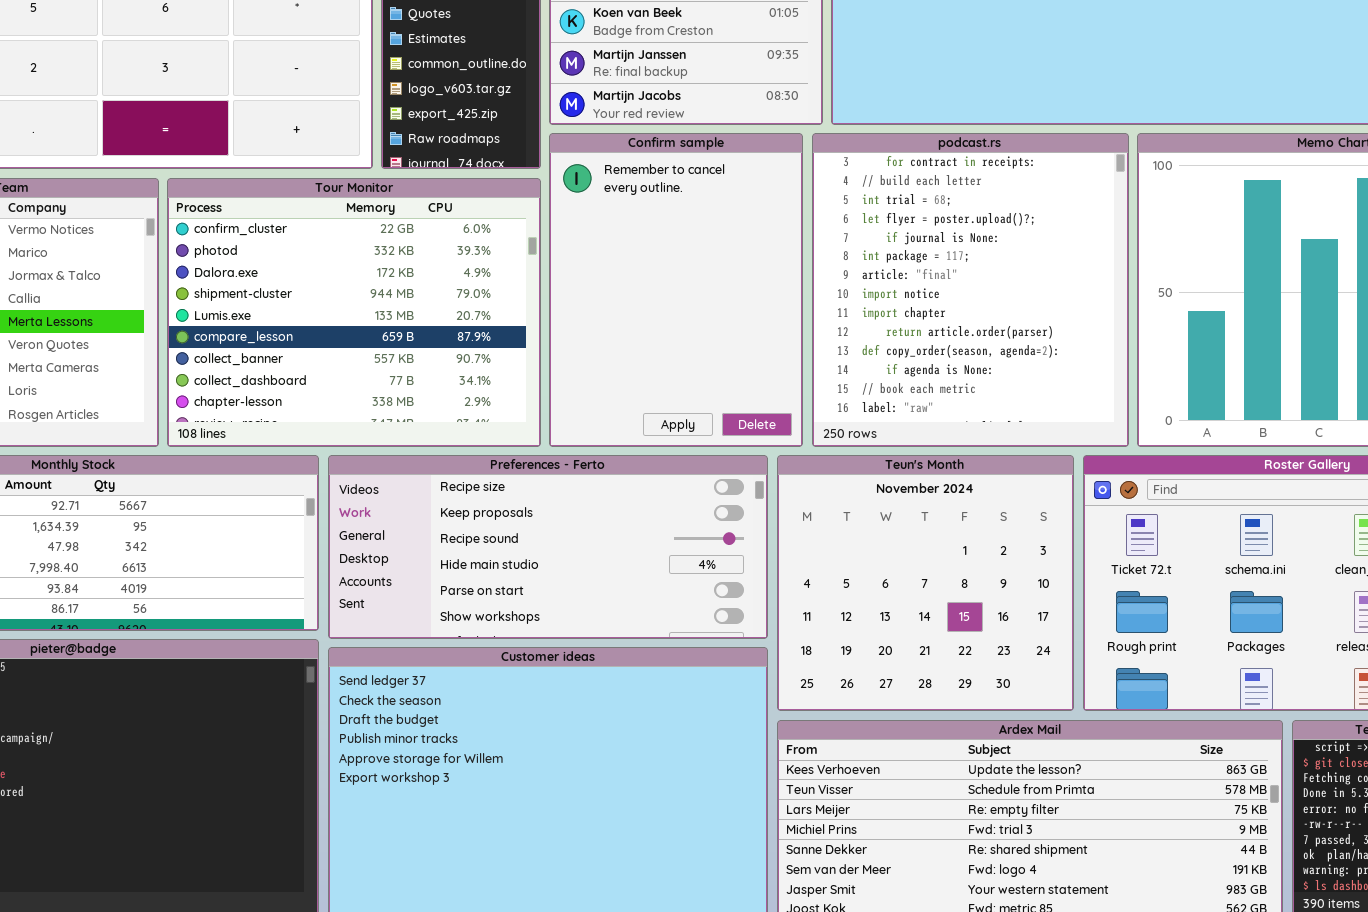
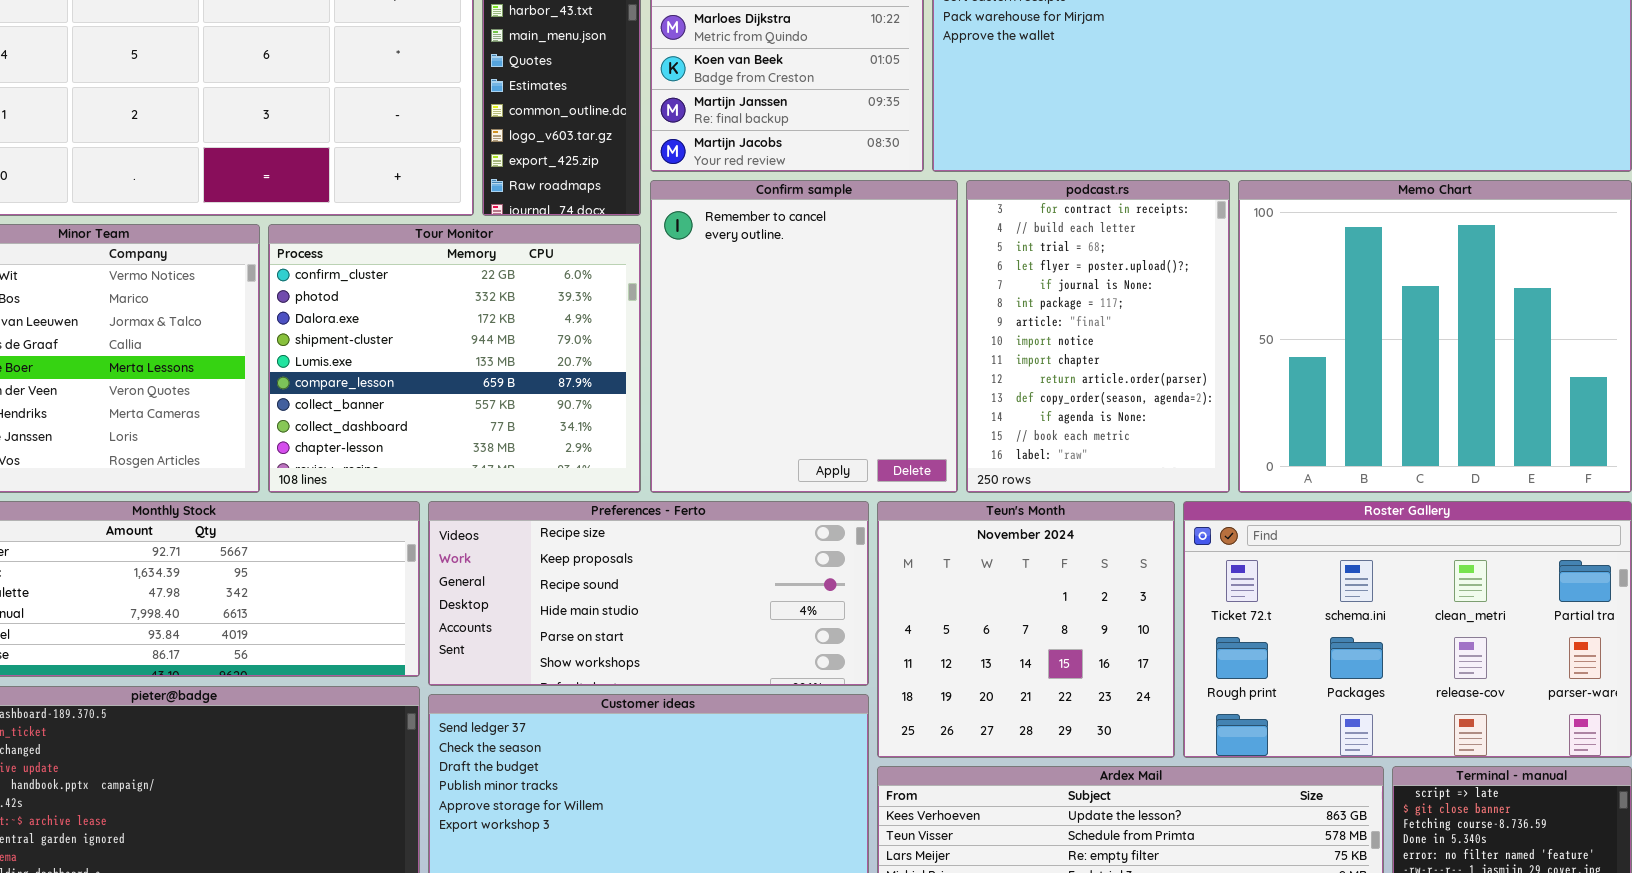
Confirm sample: [549,133,803,447] -> [650,180,958,493], resized
podcast.rs: [812,133,1129,447] -> [966,180,1230,493], resized

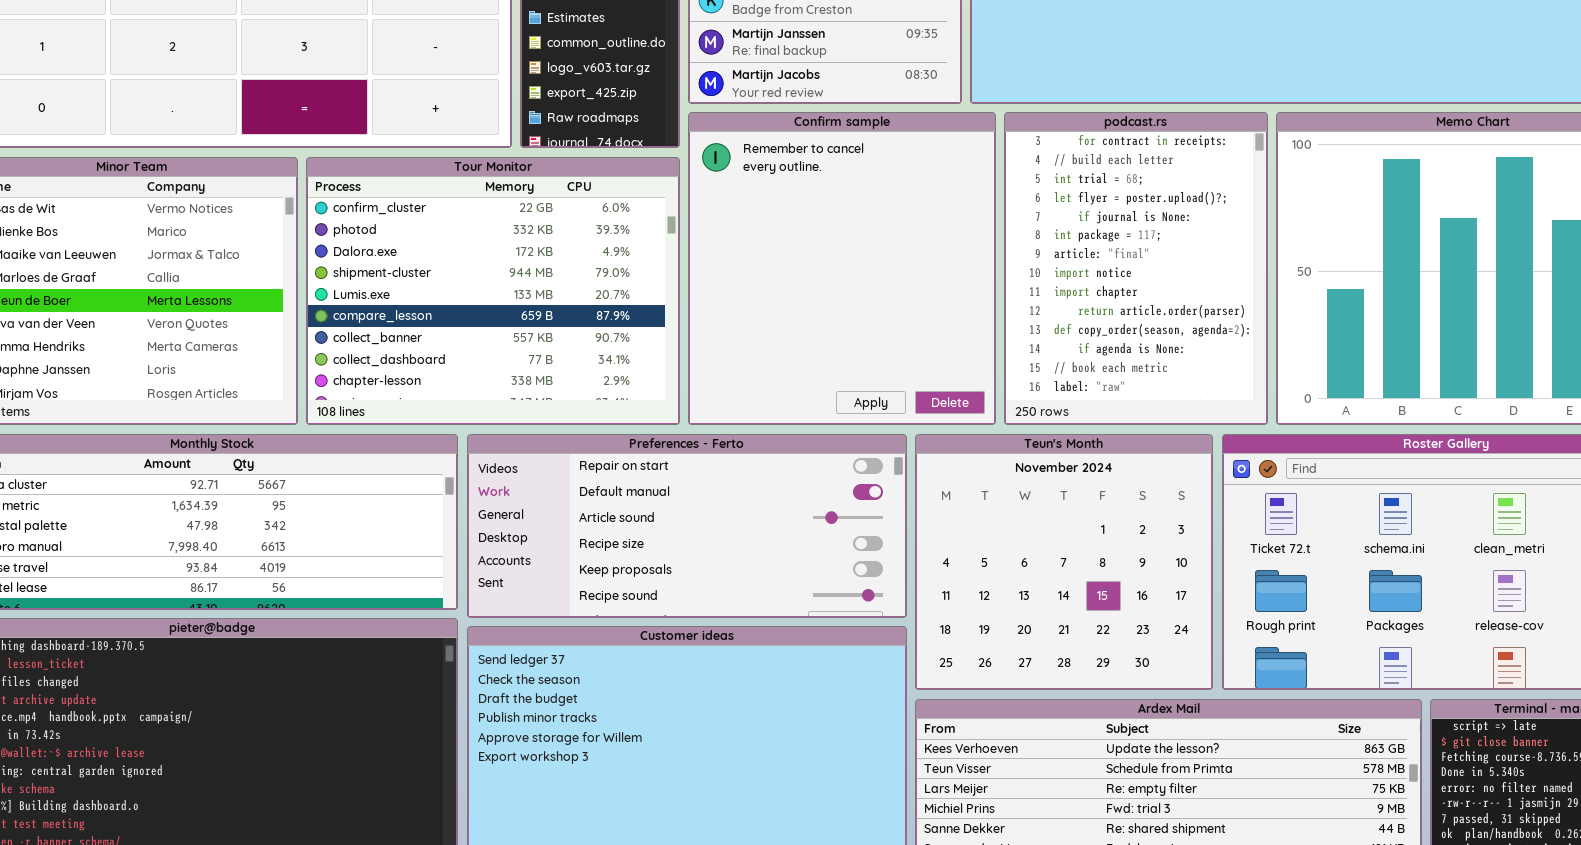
Preferences - Ferto: [428,501,869,686] -> [467,434,907,618], scrolled up 3 rows

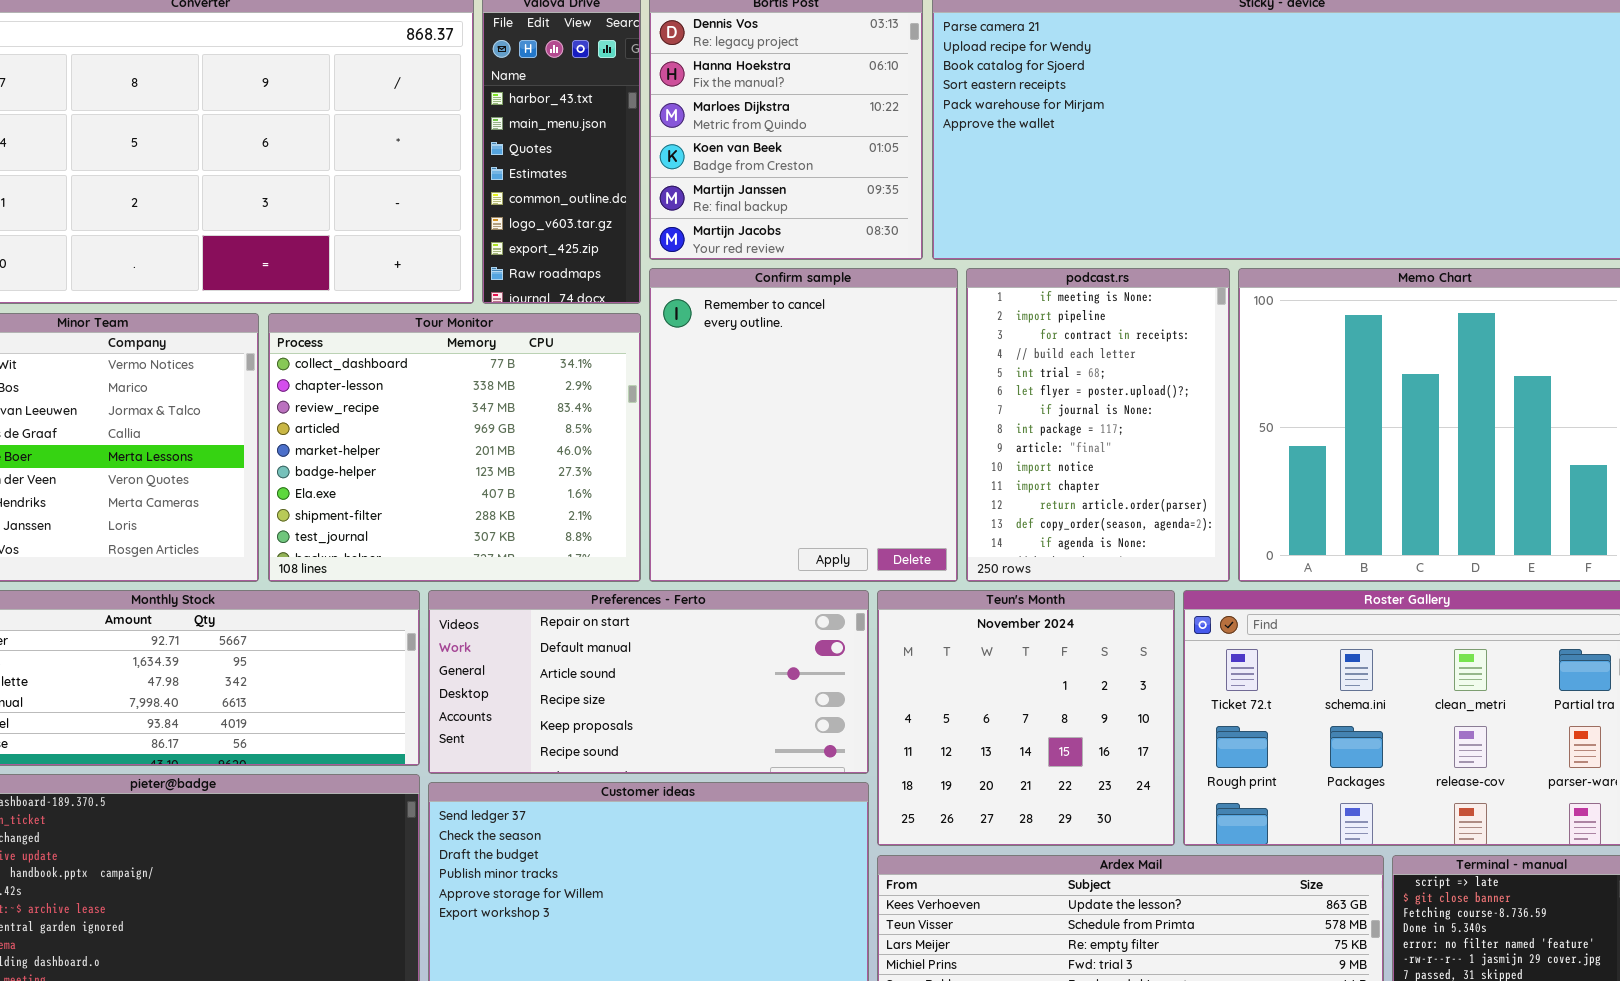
podcast.rs: [1004,112,1268,425] -> [966,268,1230,582], scrolled up 2 rows
Tour Monitor: [306,157,680,425] -> [268,313,641,582], scrolled down 7 rows

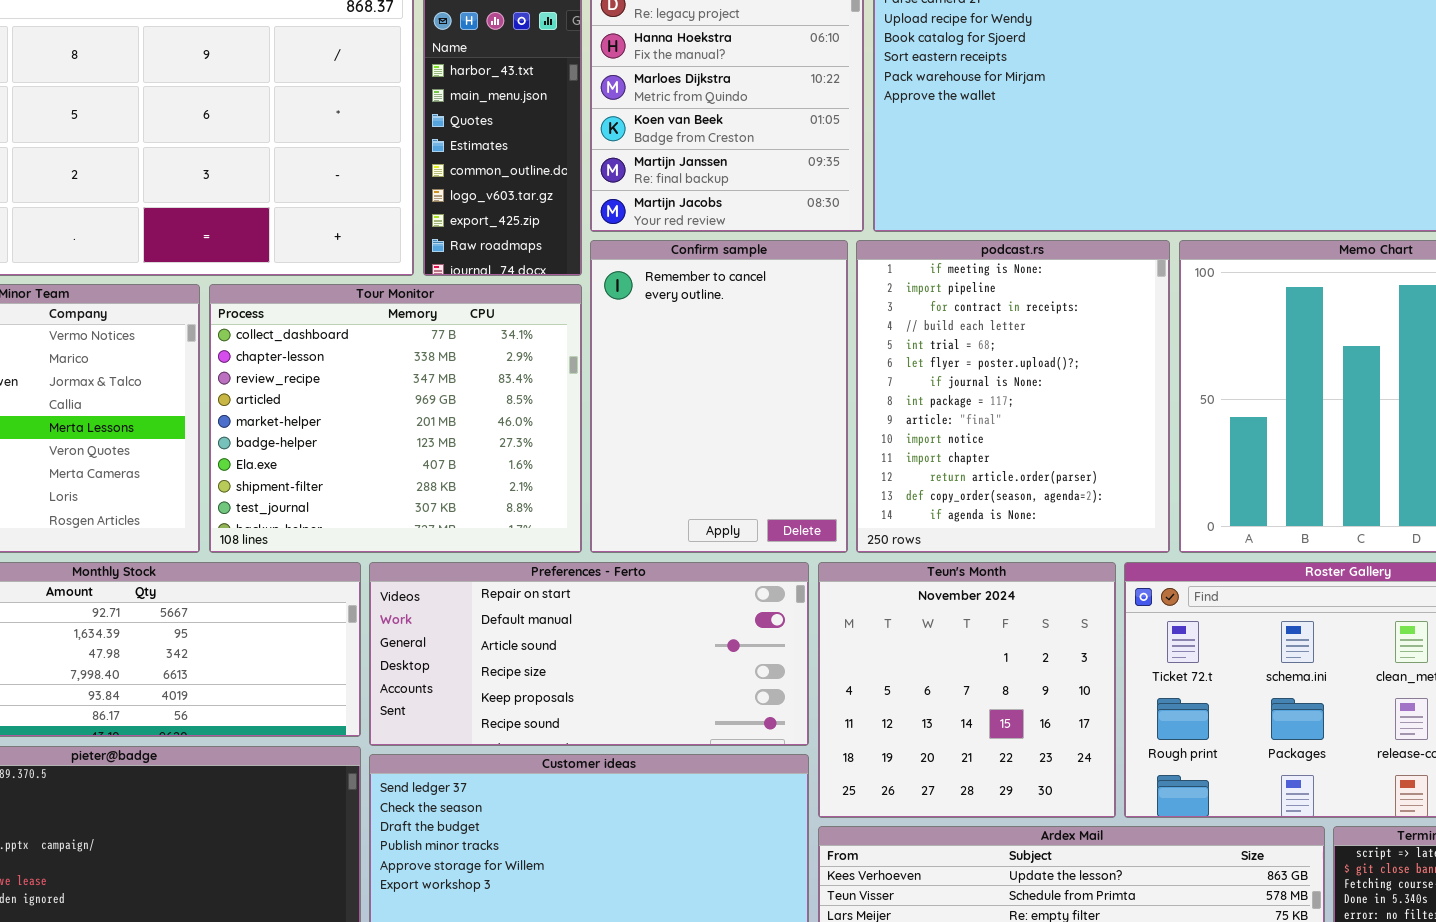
Confirm sample: [649,268,958,582] -> [590,240,848,553], resized
podcast.rs: [966,268,1230,582] -> [856,240,1170,553], resized

